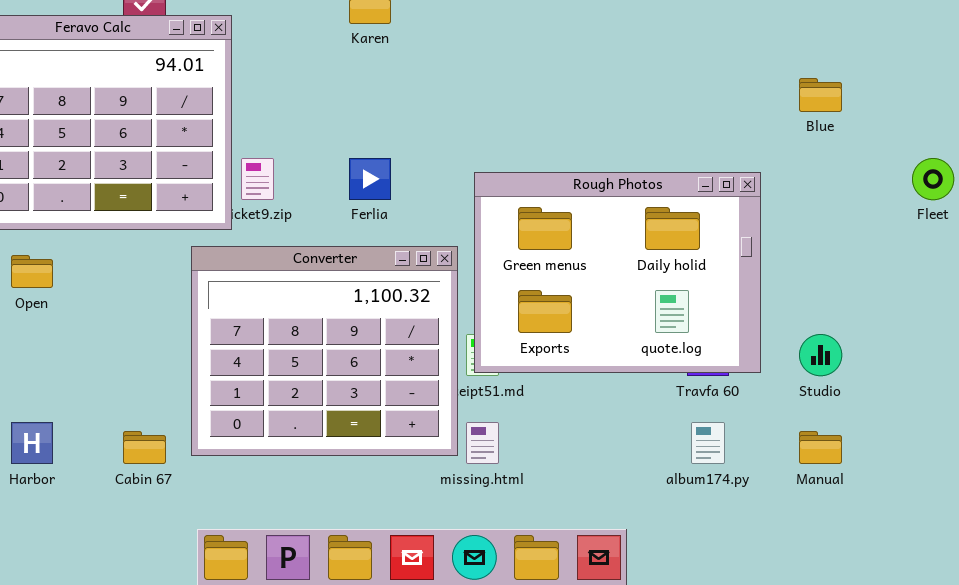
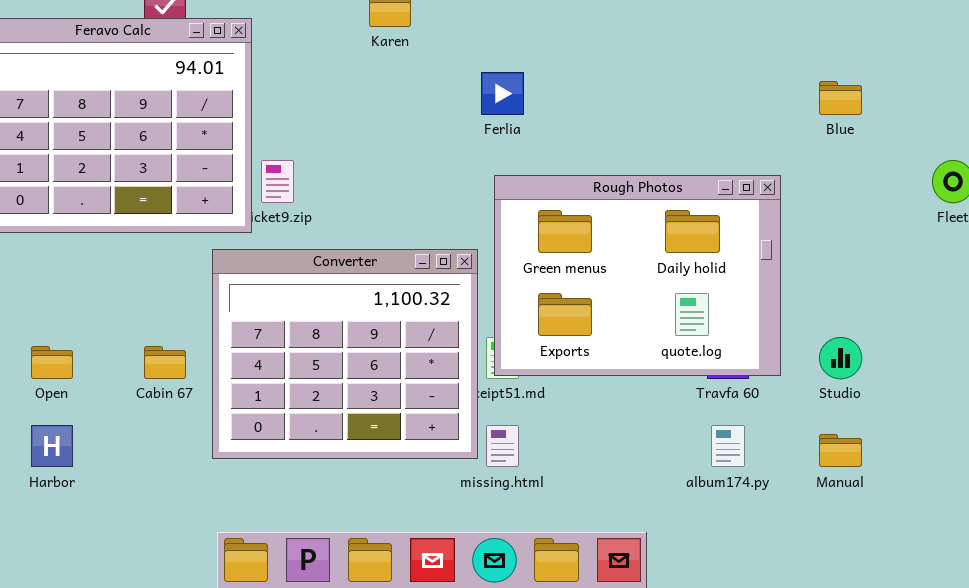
Ferlia: [349,158,391,200] -> [481,72,524,115], moved
Open: [11,255,53,288] -> [31,346,73,379], moved
Cabin 67: [123,431,166,464] -> [144,346,186,379], moved

